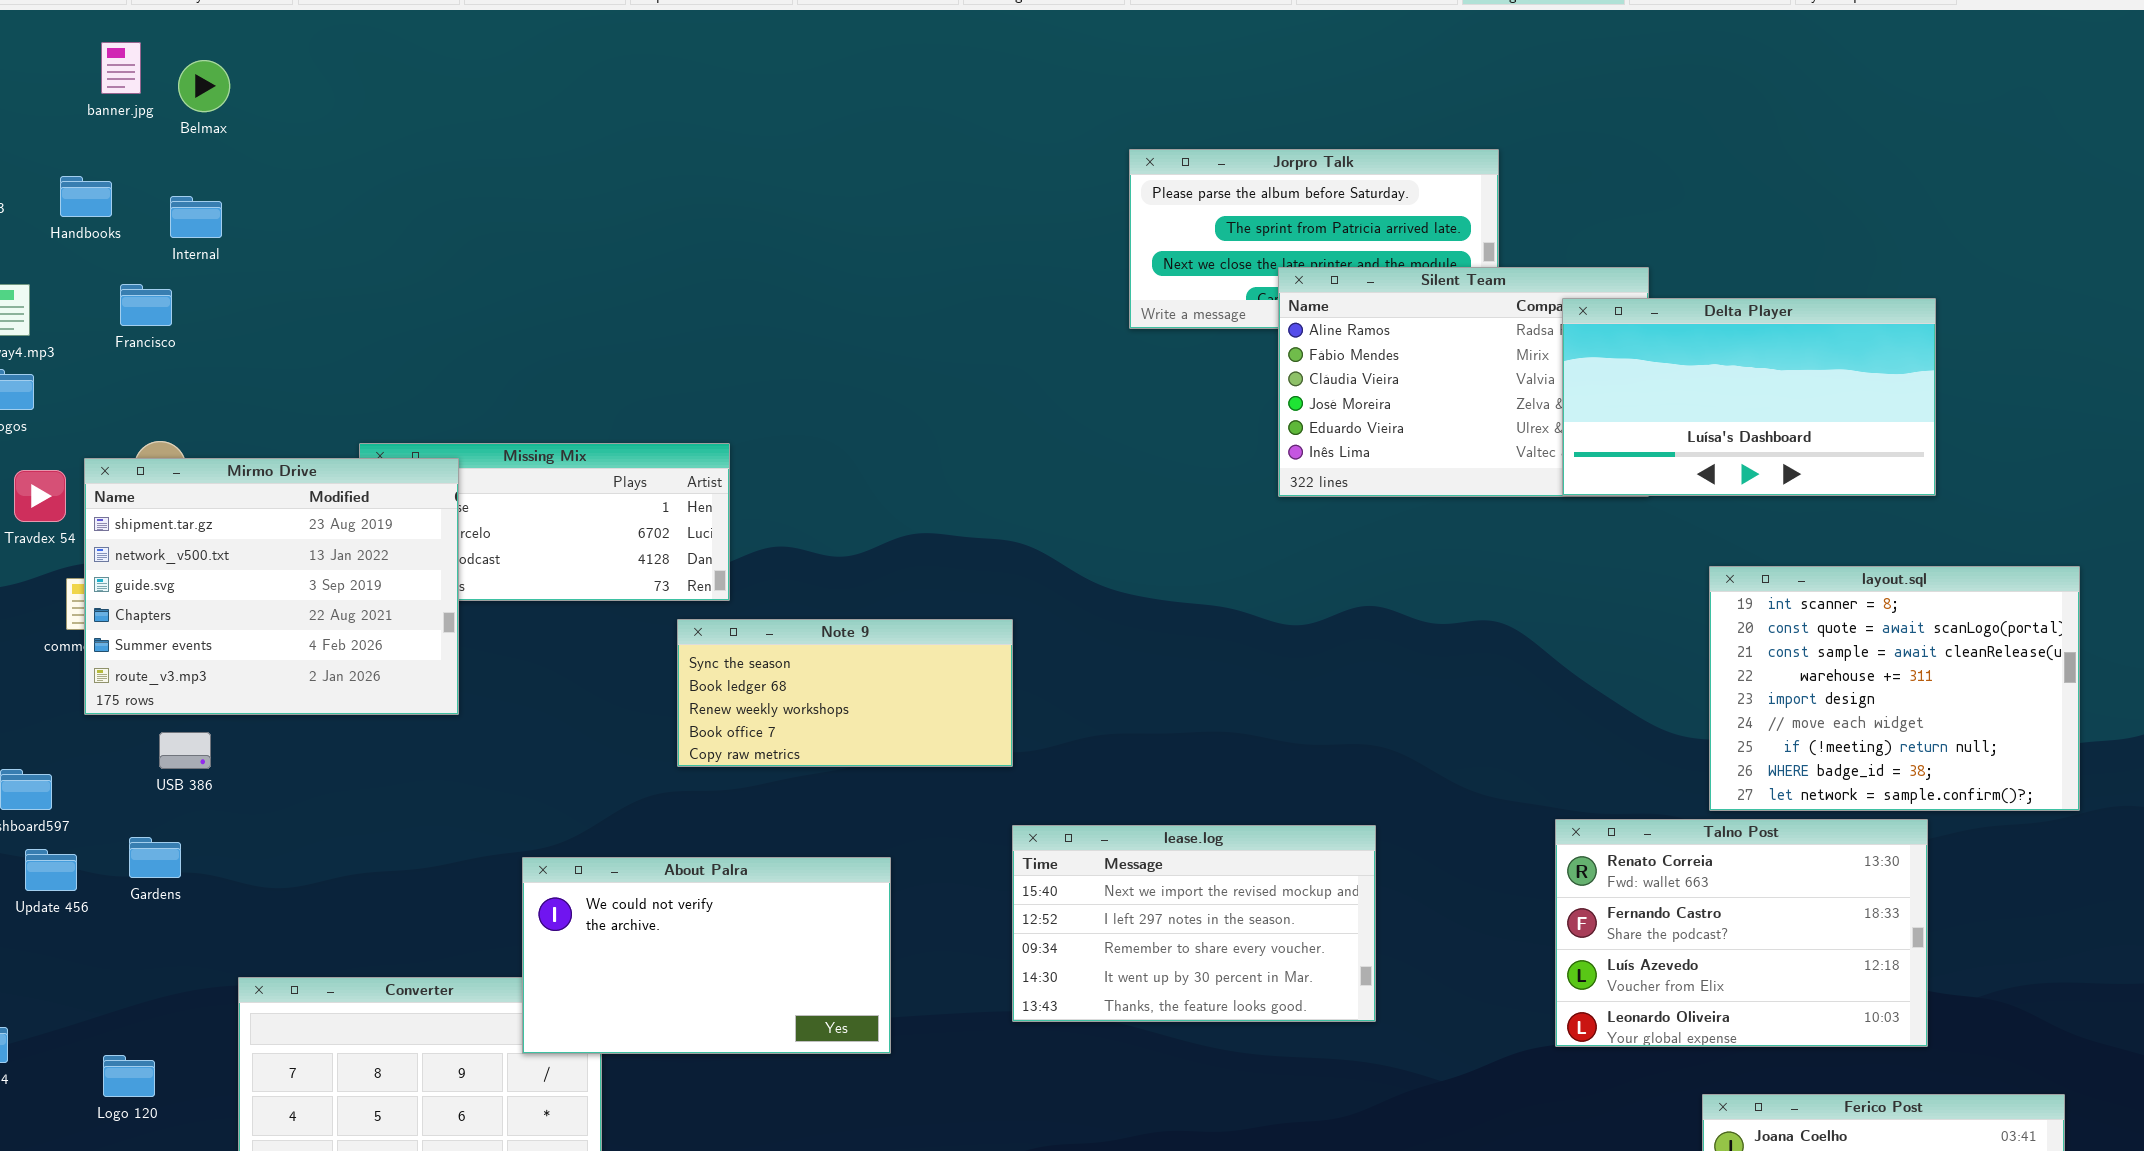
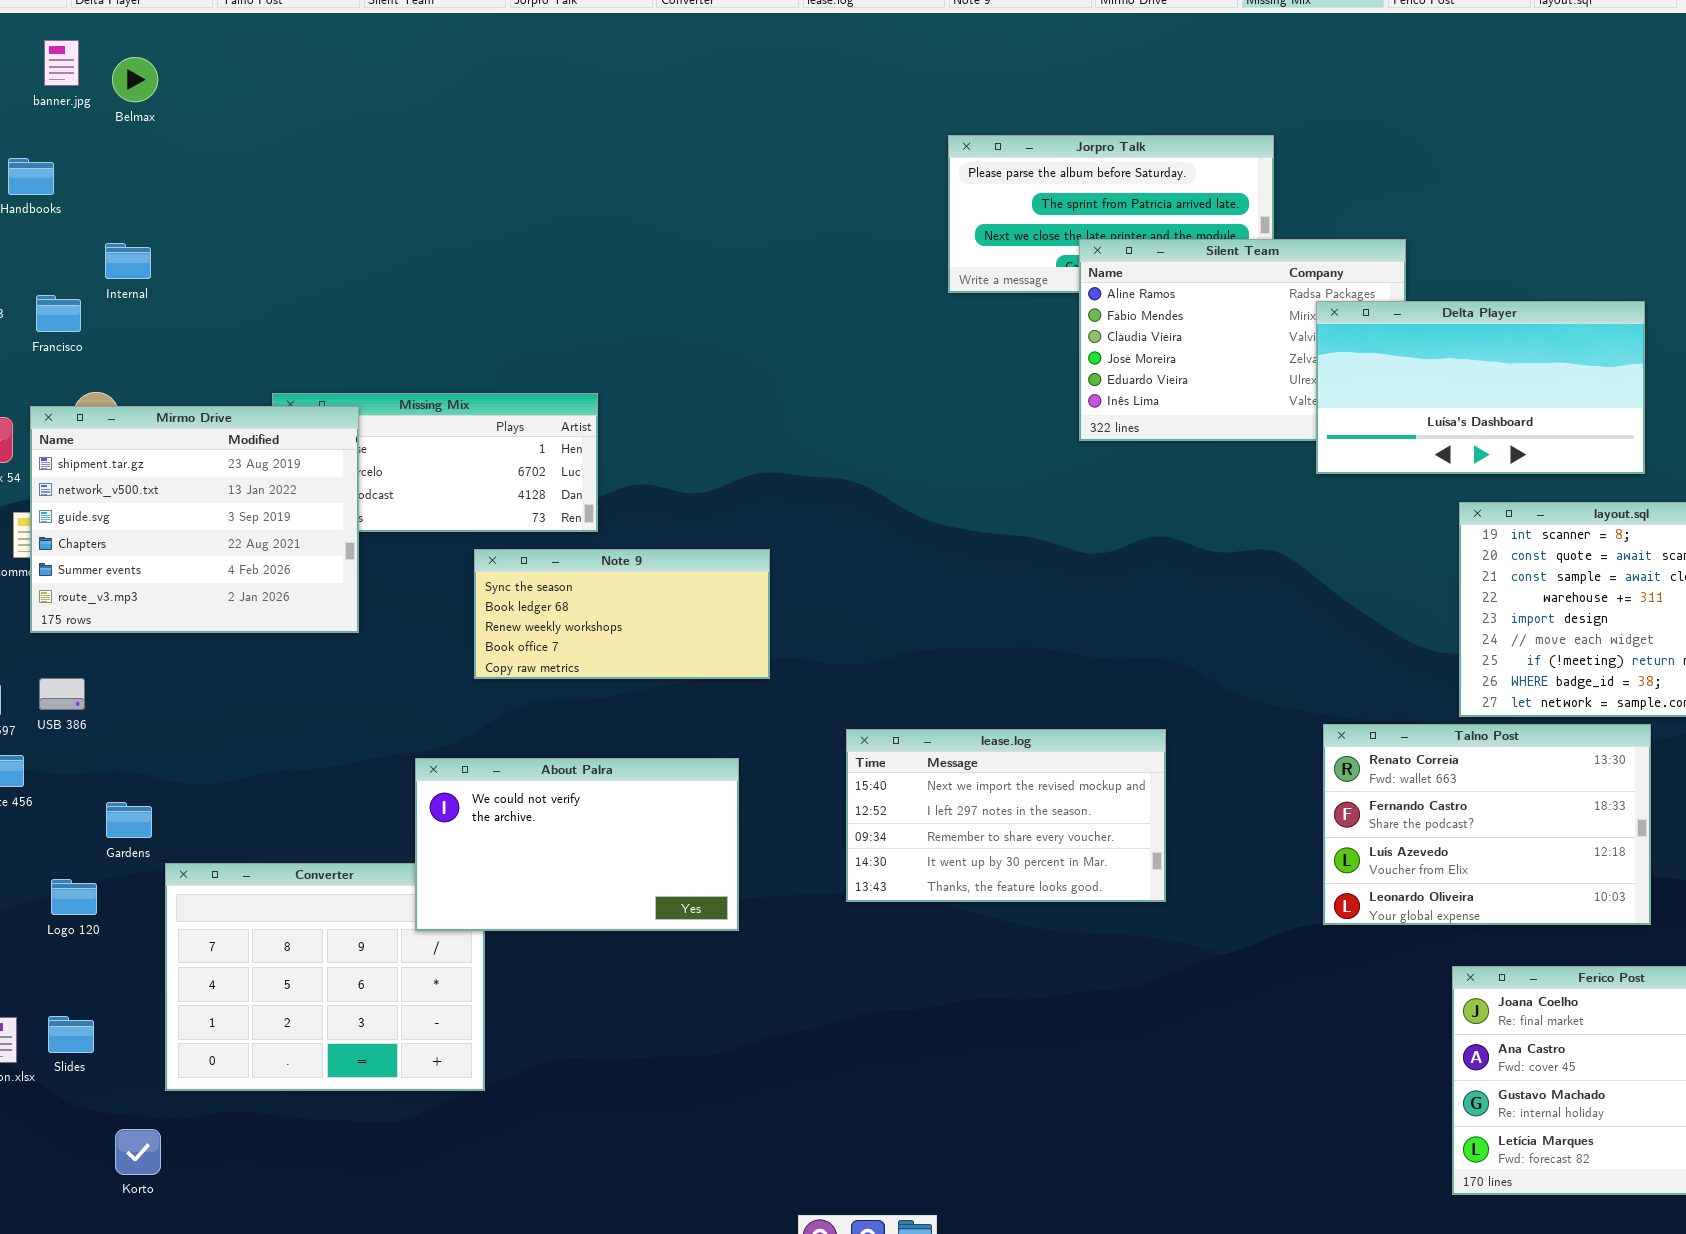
Internal: [170,196,222,238] -> [105,243,151,279], moved
Francisco: [120,284,172,326] -> [36,295,81,332], moved
Delta Player: [1562,298,1936,496] -> [1316,301,1645,474], moved
Note 9: [677,619,1013,767] -> [474,549,770,679], moved
USB 386: [159,732,211,769] -> [39,678,85,710], moved
Gardens: [129,837,181,878] -> [106,802,152,838], moved
Logo 120: [103,1055,155,1097] -> [51,879,97,915], moved

